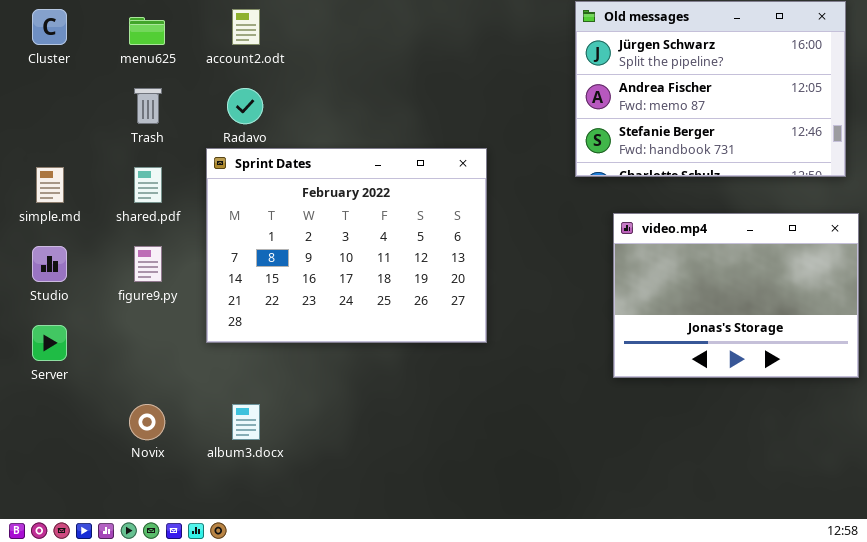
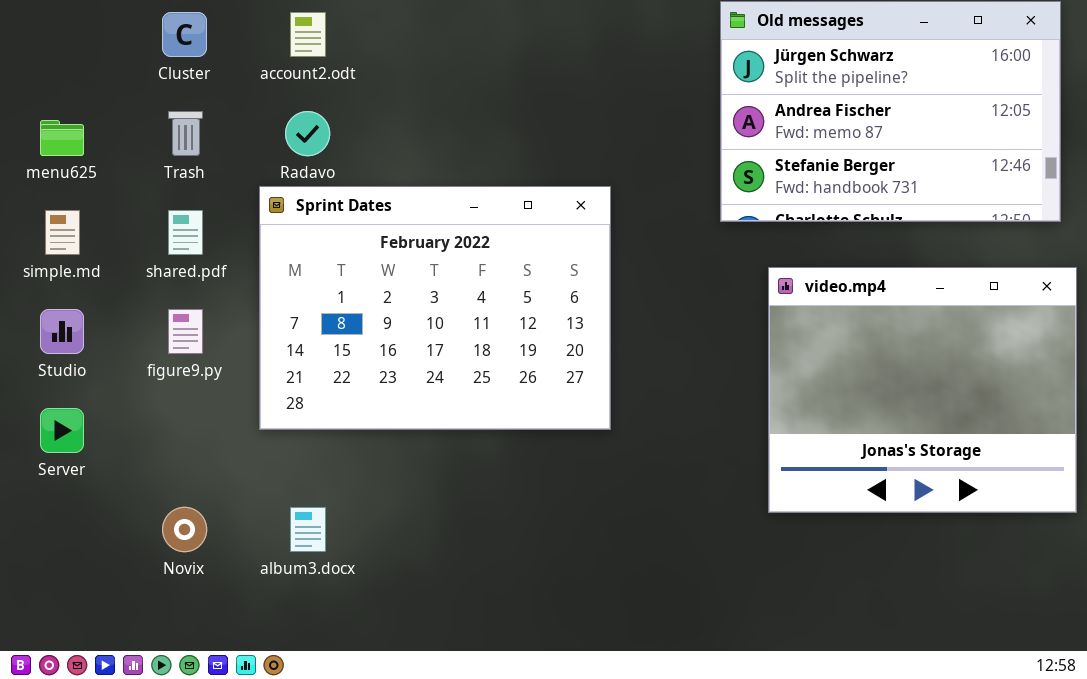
Cluster: [32,9,67,45] -> [162,12,207,57], moved
menu625: [129,17,165,45] -> [40,120,84,156], moved
video.mp4: [613,213,859,378] -> [768,267,1077,513], resized

